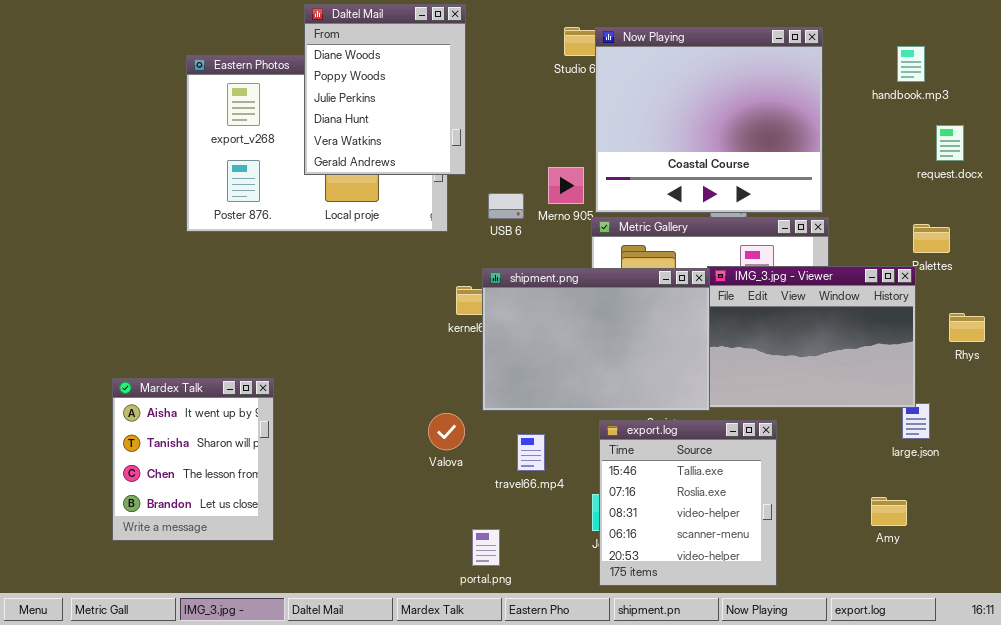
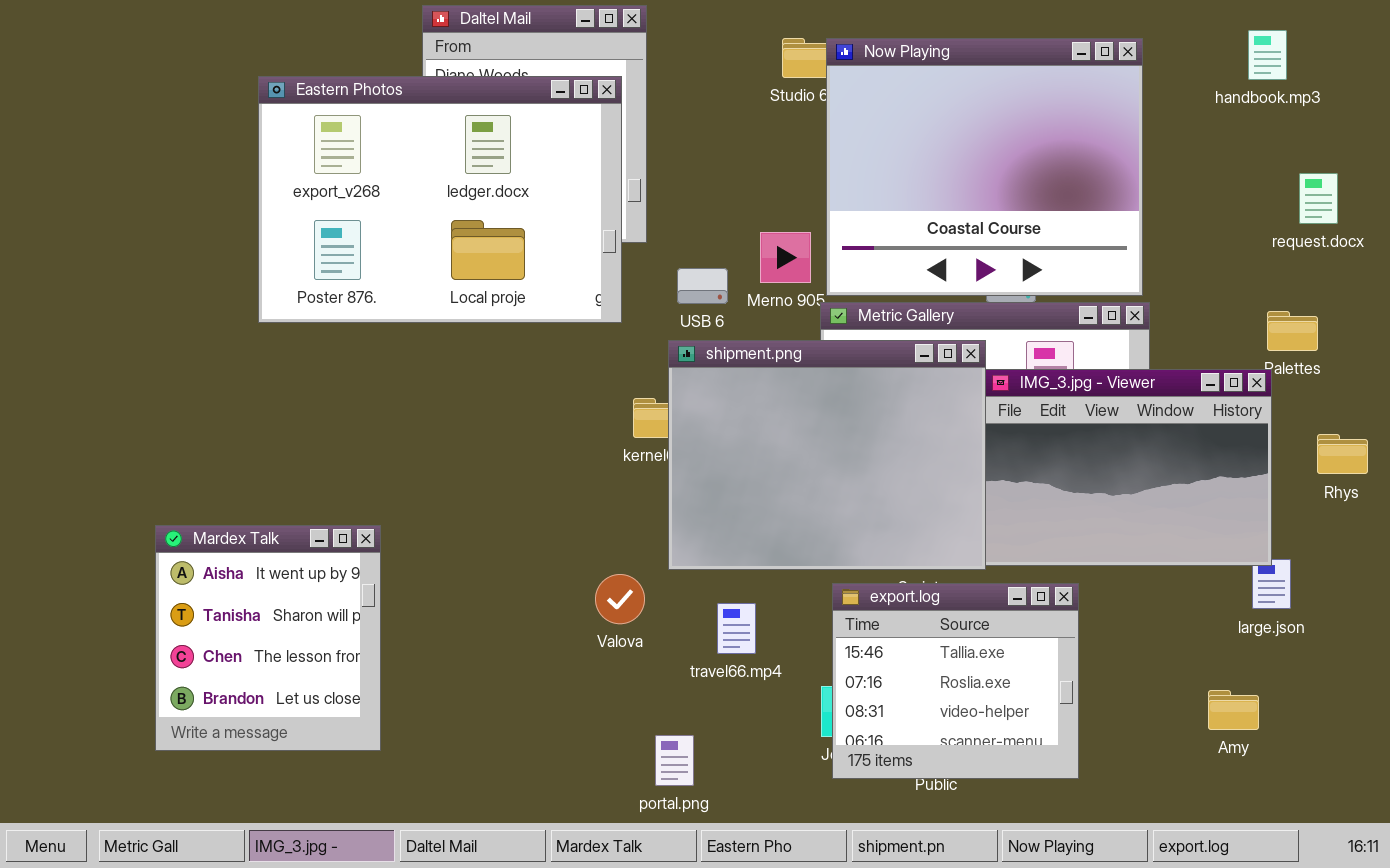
handbook.mp3: [897,46,925,82] -> [1248,30,1287,80], moved
Eastern Photos: [186,55,448,232] -> [258,76,622,323], raised
shipment.png: [482,268,710,411] -> [668,340,986,570], resized
export.log: [599,420,777,586] -> [832,583,1079,779], resized

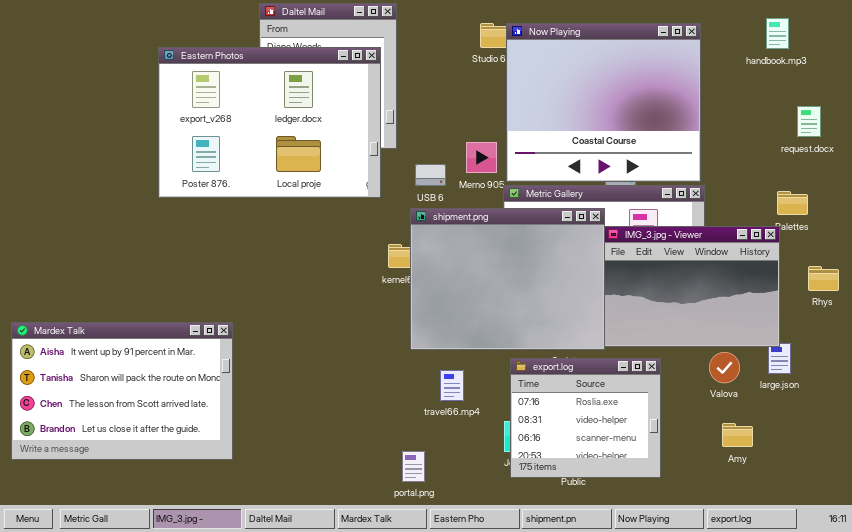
Mardex Talk: [155,525,381,751] -> [11,322,233,460], resized
Valova: [595,574,645,624] -> [709,352,740,383], moved
export.log: [832,583,1079,779] -> [510,358,661,478], scrolled down 1 row
Amy: [1208,690,1259,730] -> [722,423,753,447], moved

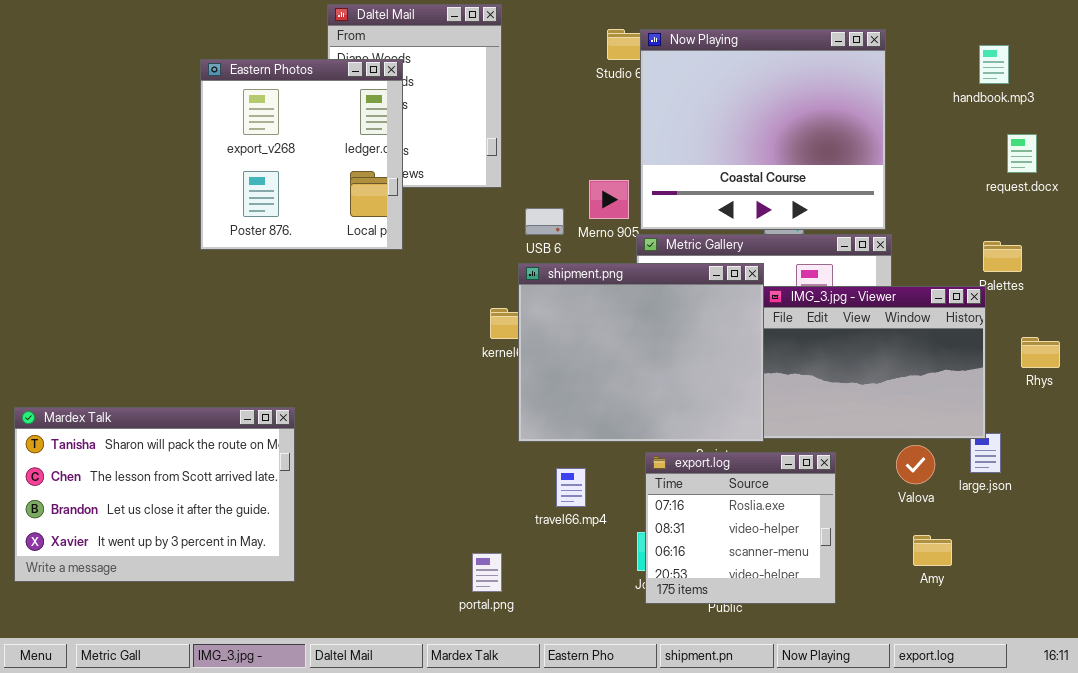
handbook.mp3: [766,18,789,49] -> [979,45,1009,84], moved
Eastern Photos: [158,47,381,198] -> [200,59,403,250], resized
Mardex Talk: [11,322,233,460] -> [14,407,295,582], scrolled down 1 row
portal.png: [402,451,425,482] -> [472,553,502,592], moved

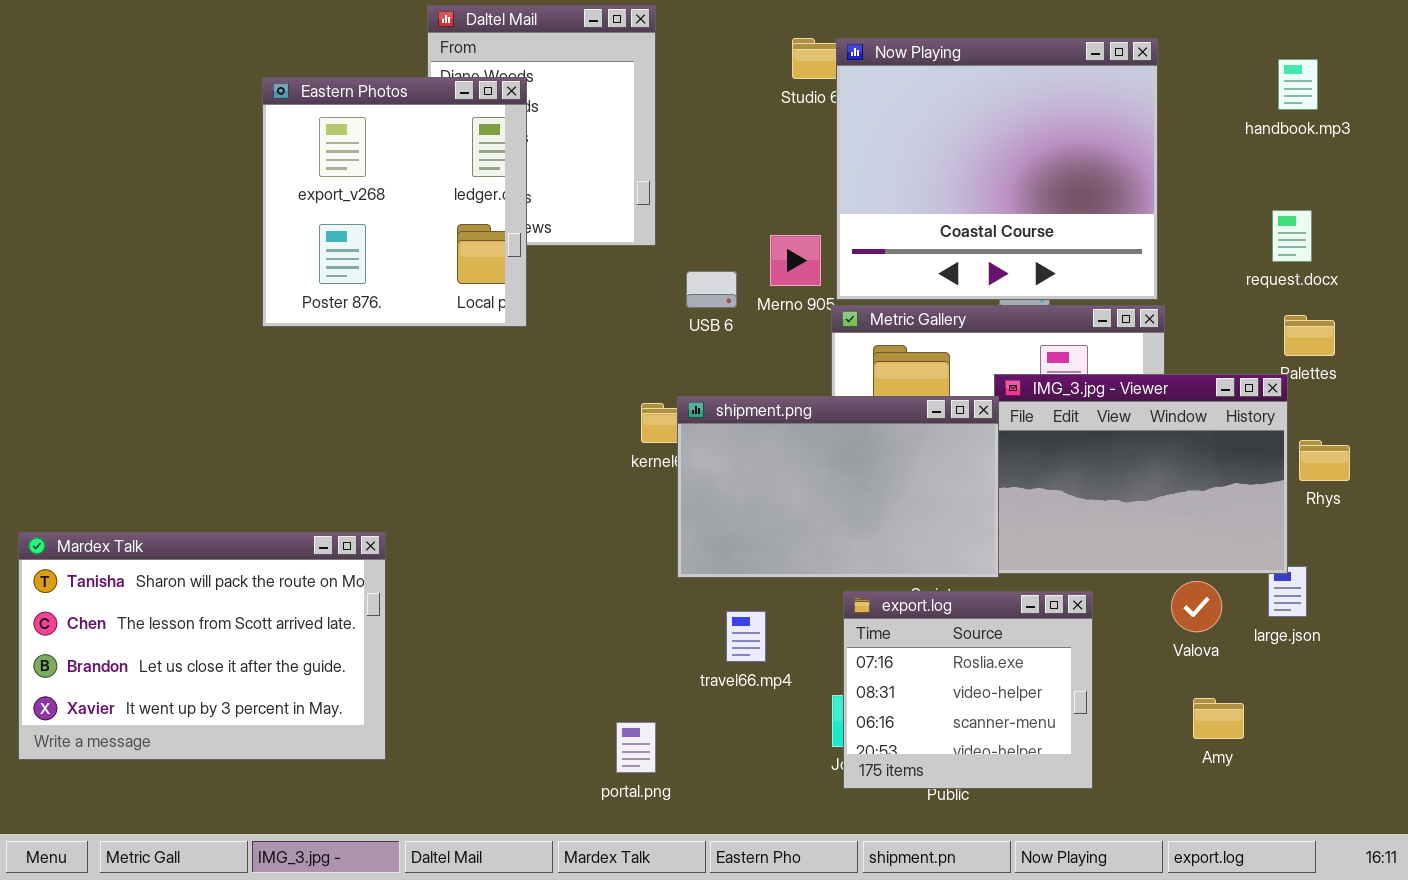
request.docx: [1007,134,1037,173] -> [1272,210,1312,262], moved
shipment.png: [518,263,764,442] -> [677,396,999,578], resized
Rhys: [1021,337,1060,368] -> [1299,440,1350,481], moved

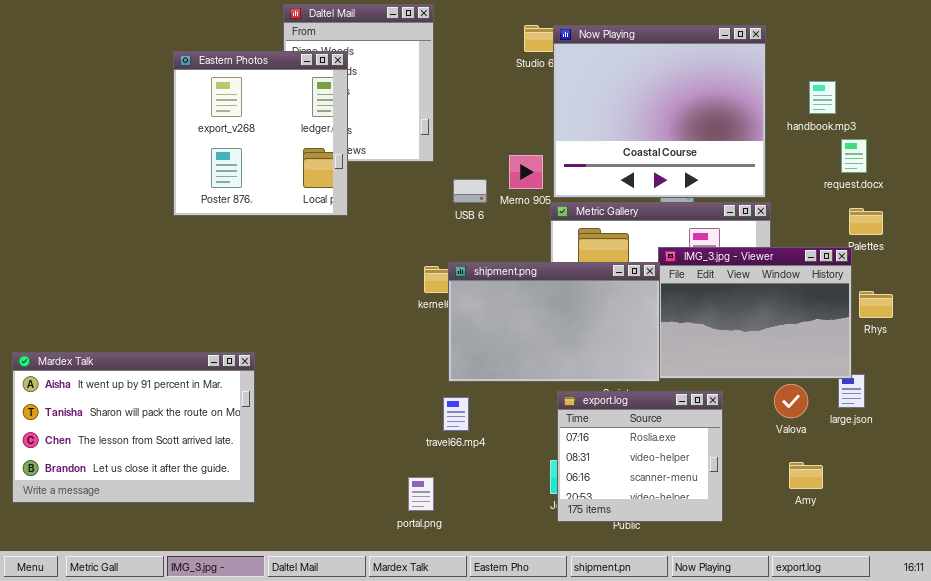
handbook.mp3: [1278,59,1318,110] -> [809,81,836,114], moved
Mardex Talk: [18,532,386,760] -> [12,352,255,503], scrolled up 1 row
travel66.mp4: [726,611,766,662] -> [443,397,469,431], moved

